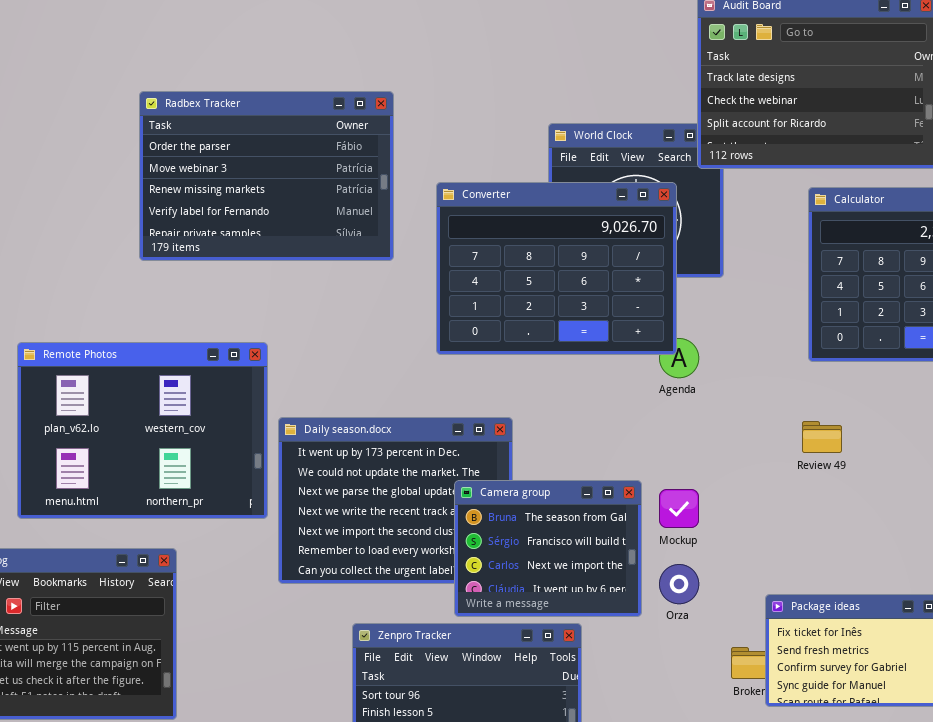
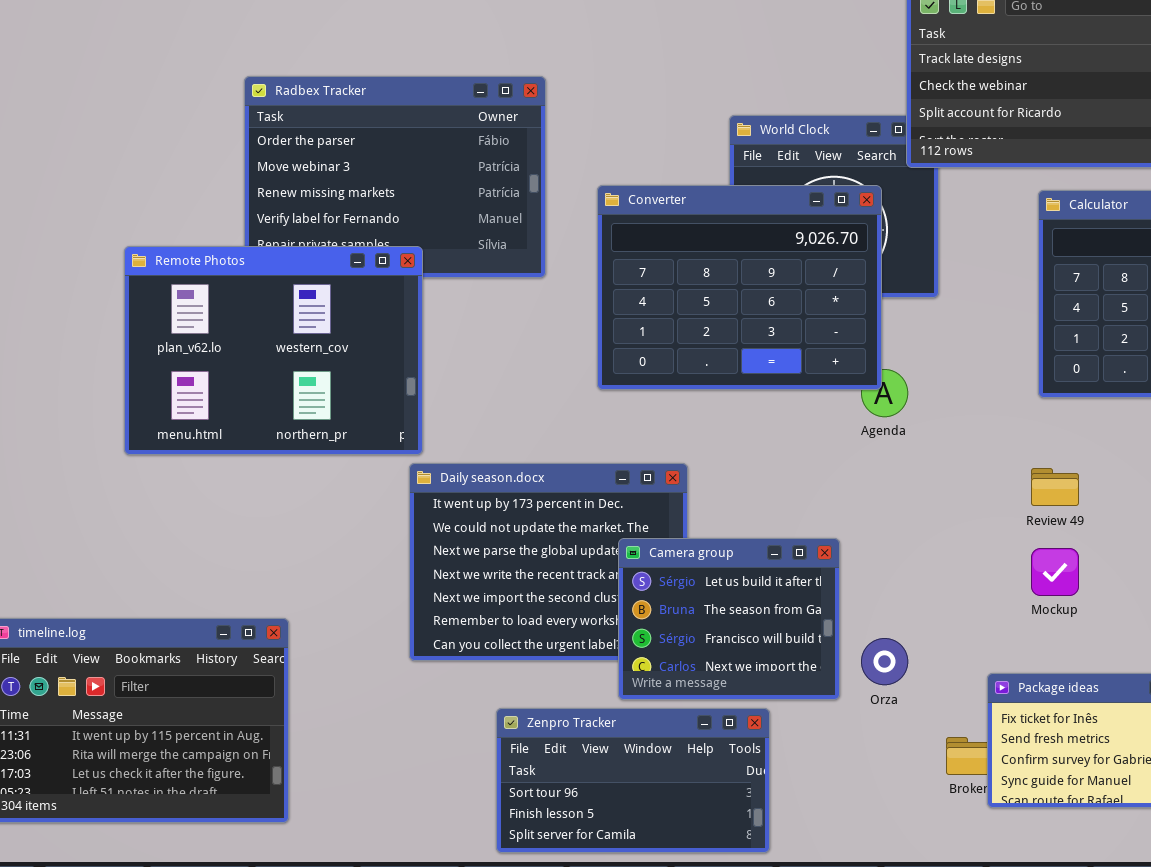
Remote Photos: [17,342,268,519] -> [124,246,423,455], moved
Camera group: [454,480,642,617] -> [618,538,840,700], scrolled up 1 row
Mockup: [659,489,699,528] -> [1031,548,1079,596], moved

